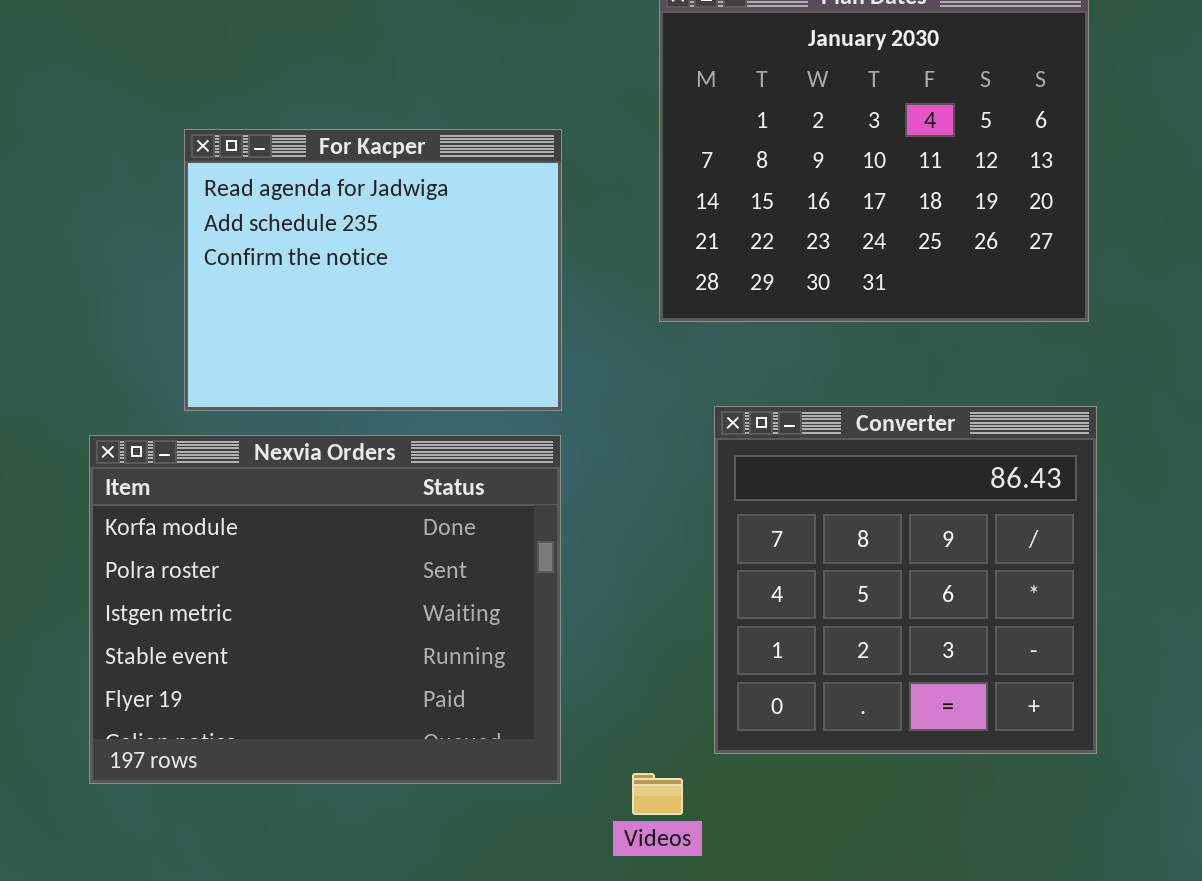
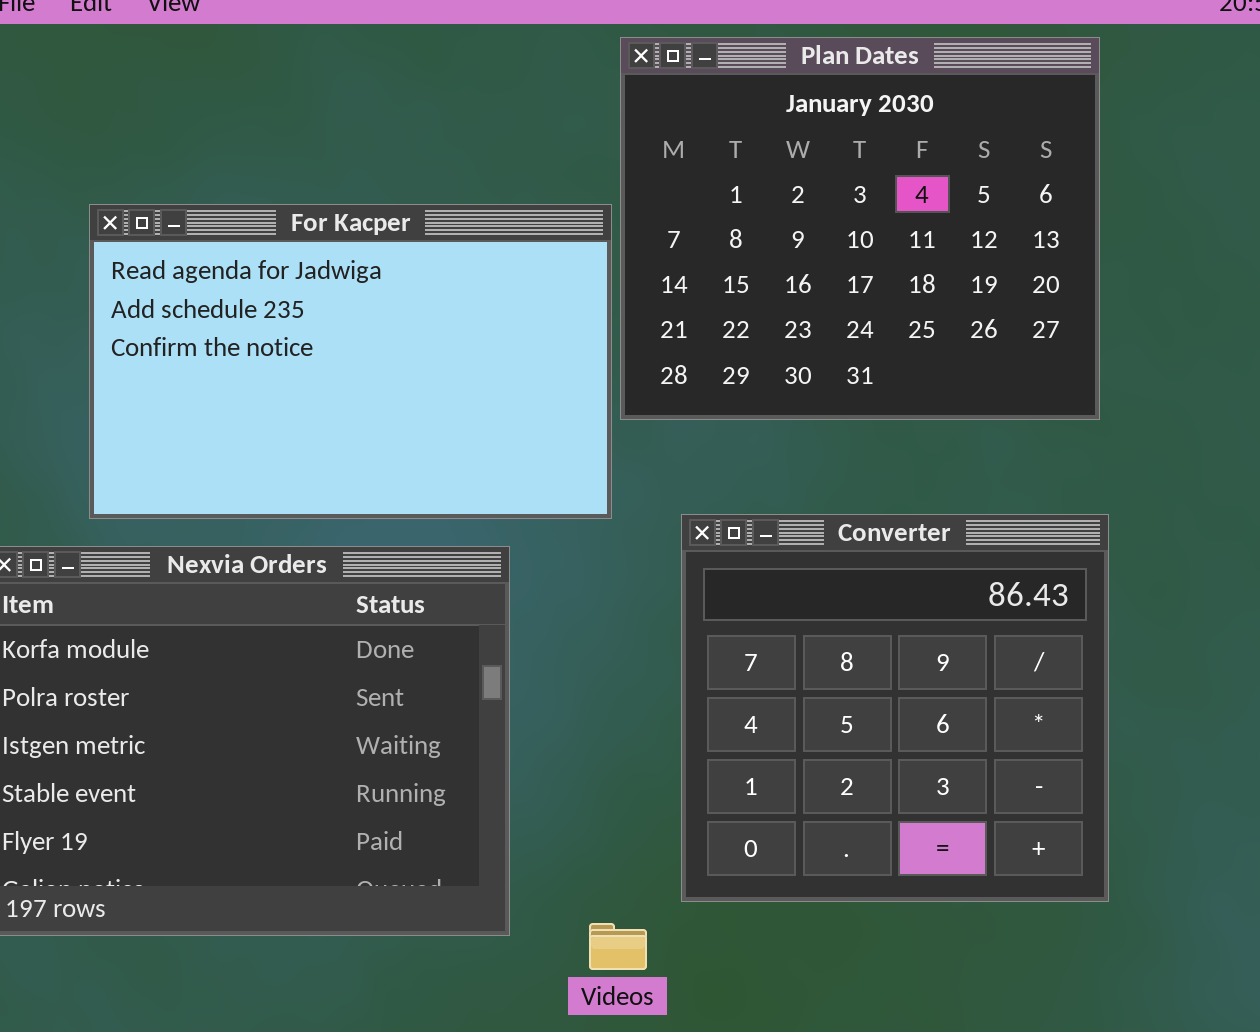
For Kacper: [184,129,562,411] -> [89,204,612,519], resized

